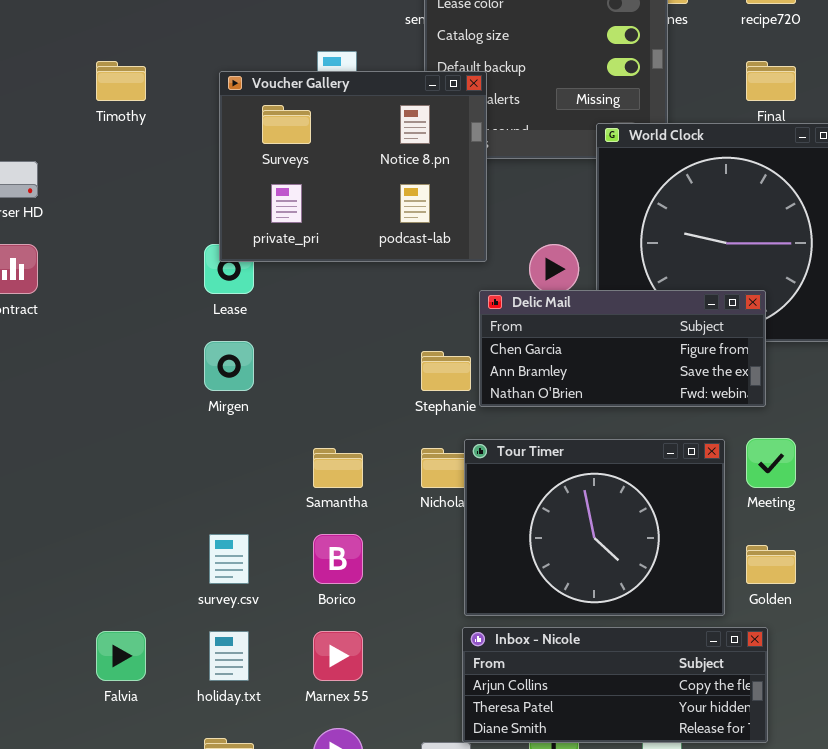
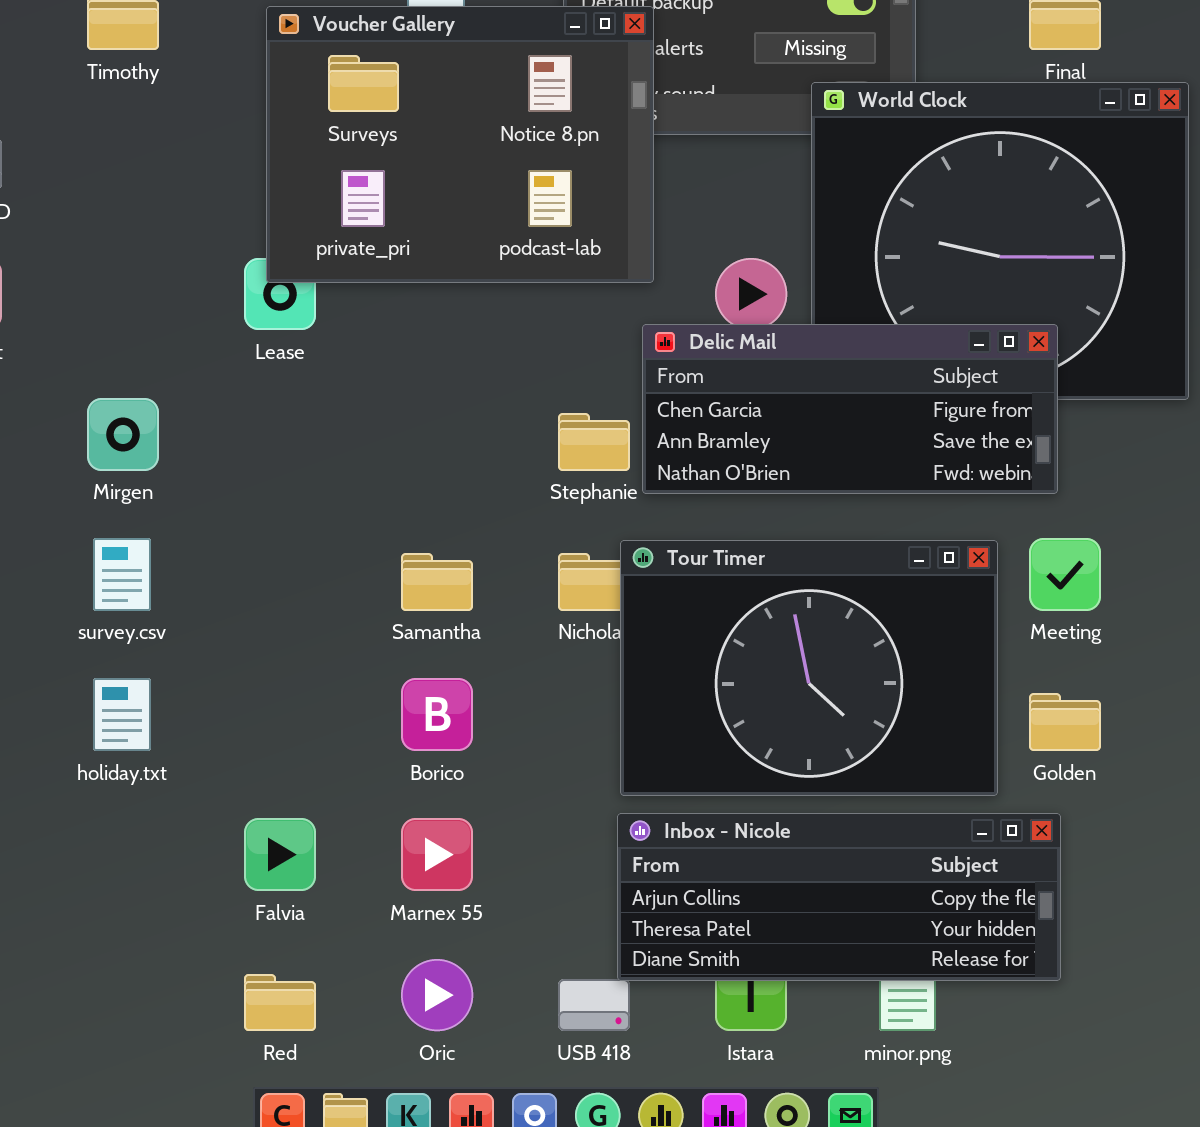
Mirgen: [204,341,254,391] -> [87,398,159,471], moved
survey.csv: [209,534,249,584] -> [93,538,151,611], moved
Falvia: [96,631,146,681] -> [244,818,316,891], moved
holiday.txt: [209,631,249,681] -> [93,678,151,751], moved

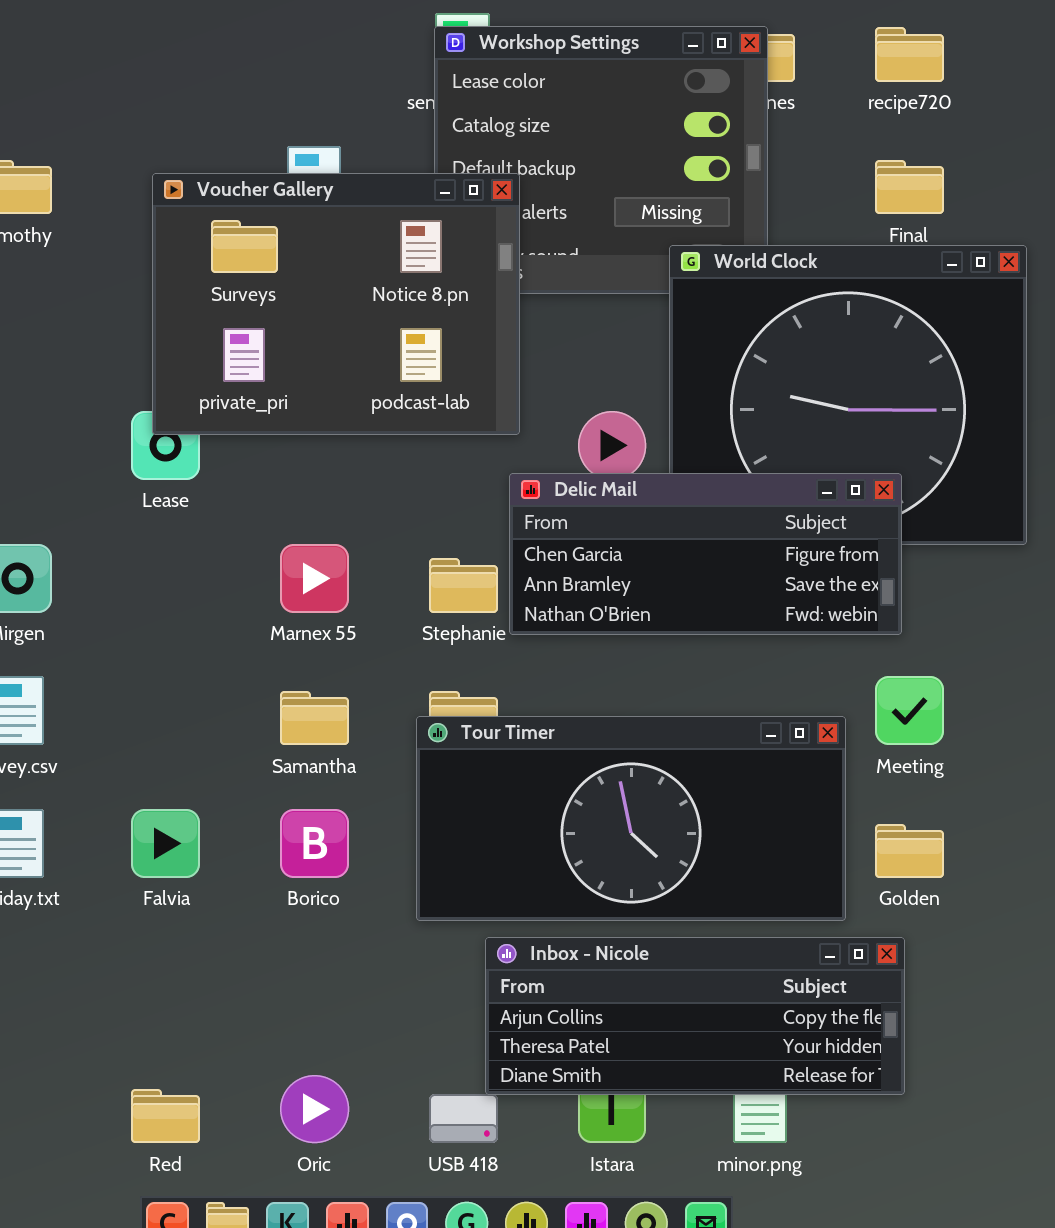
Tour Timer: [620,540,998,796] -> [416,716,846,921], resized
Falvia: [244,818,316,891] -> [131,809,200,878], moved
Marnex 55: [401,818,473,891] -> [280,544,349,613], moved

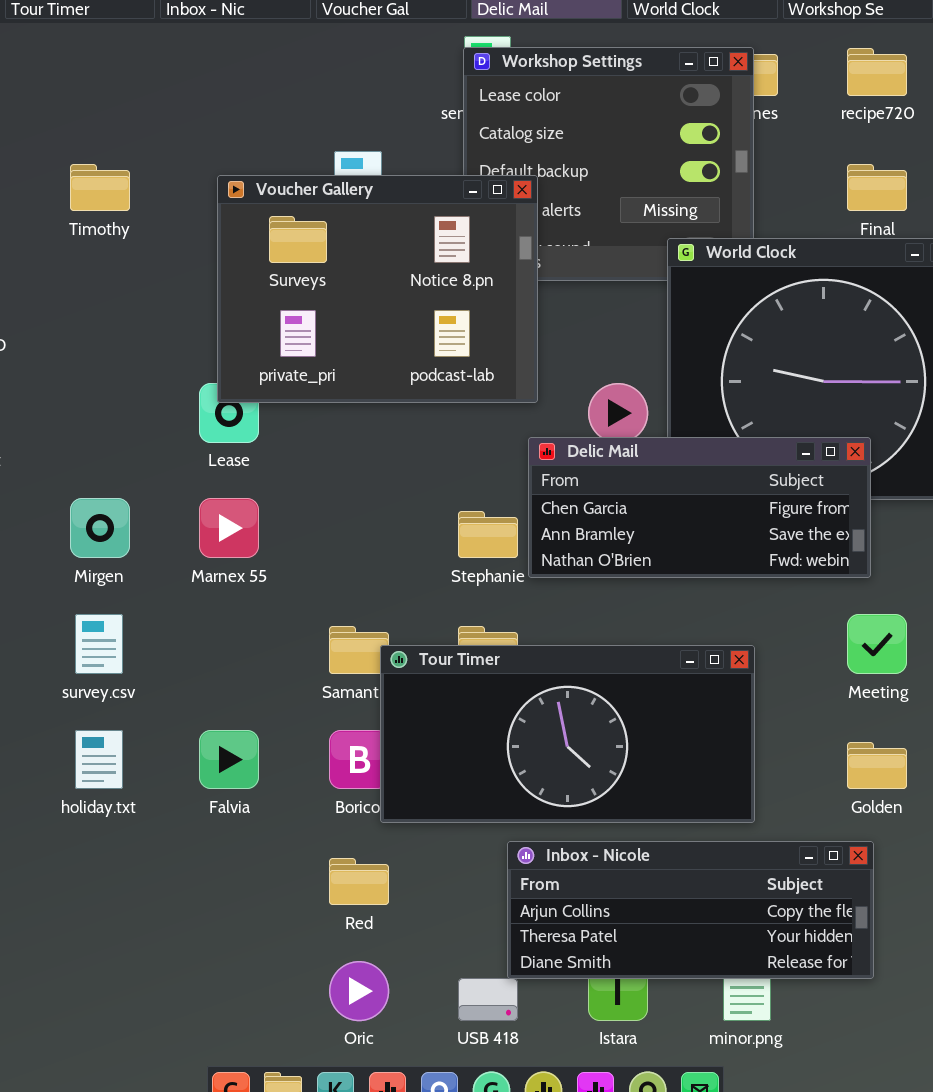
Marnex 55: [280,544,349,613] -> [199,498,259,558], moved
Tour Timer: [416,716,846,921] -> [380,645,755,823], moved
Red: [131,1089,200,1143] -> [329,858,389,905], moved

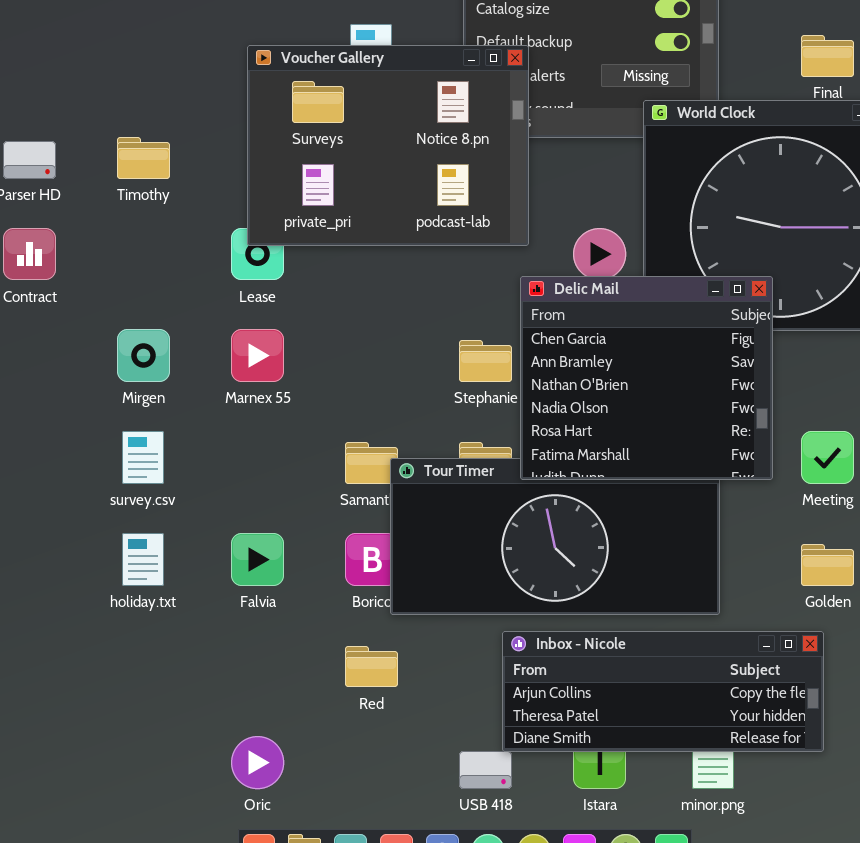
Timothy: [70,164,130,211] -> [117,137,170,179], moved
Delic Mail: [528,437,871,578] -> [520,276,773,480], resized
Oric: [329,961,389,1021] -> [231,736,284,789], moved

